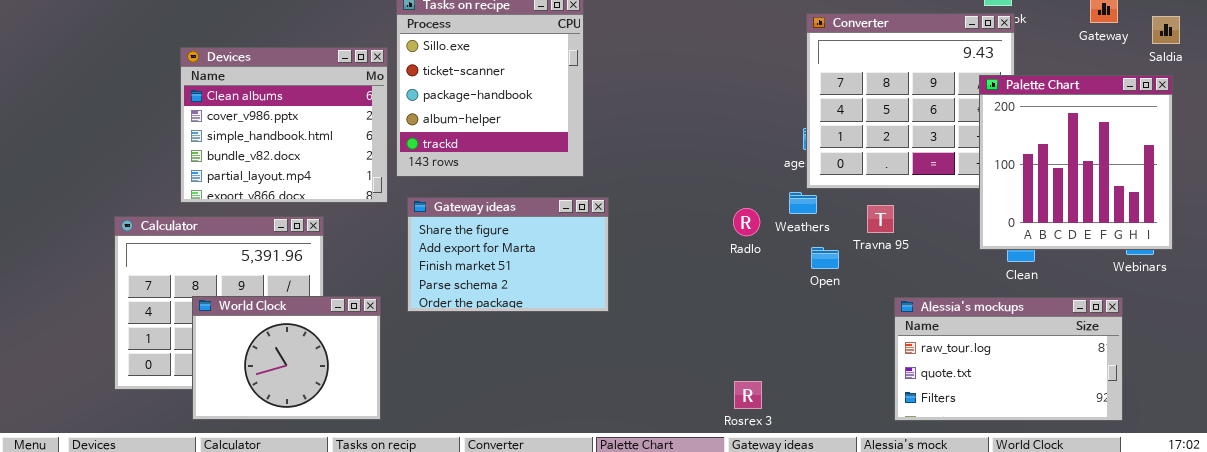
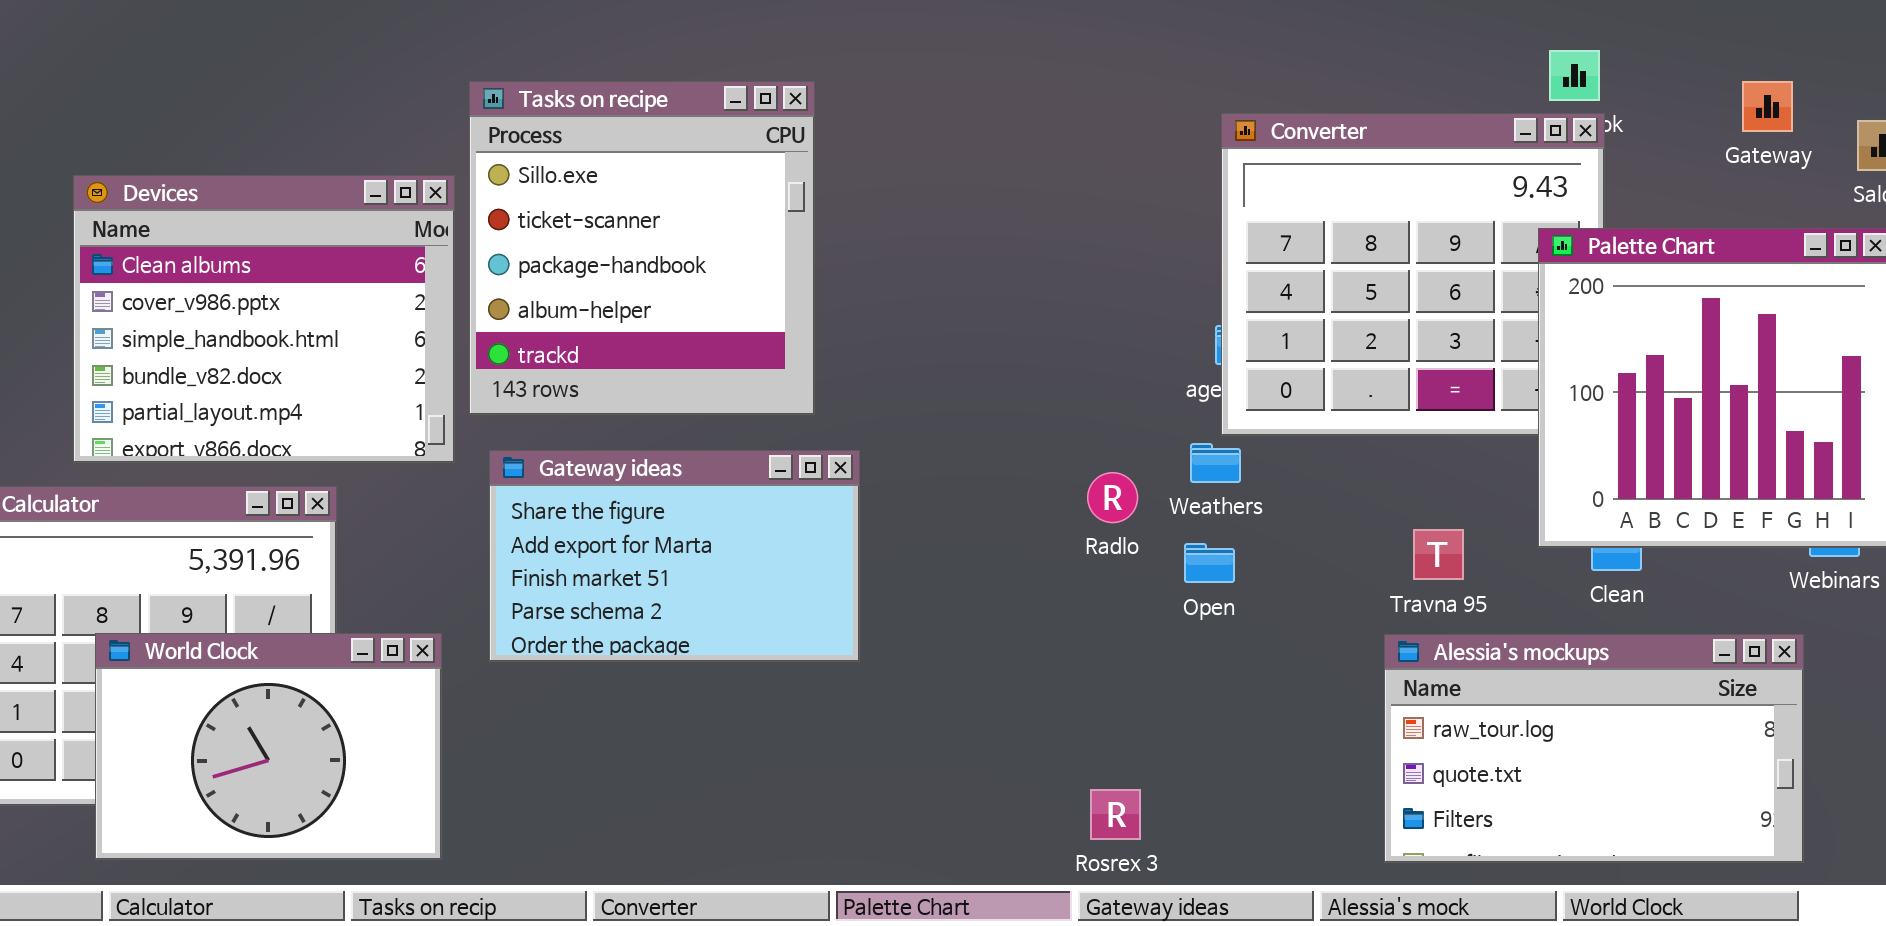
Travna 95: [867,205,894,233] -> [1413,529,1464,580], moved
Open: [811,247,839,269] -> [1184,543,1235,583], moved

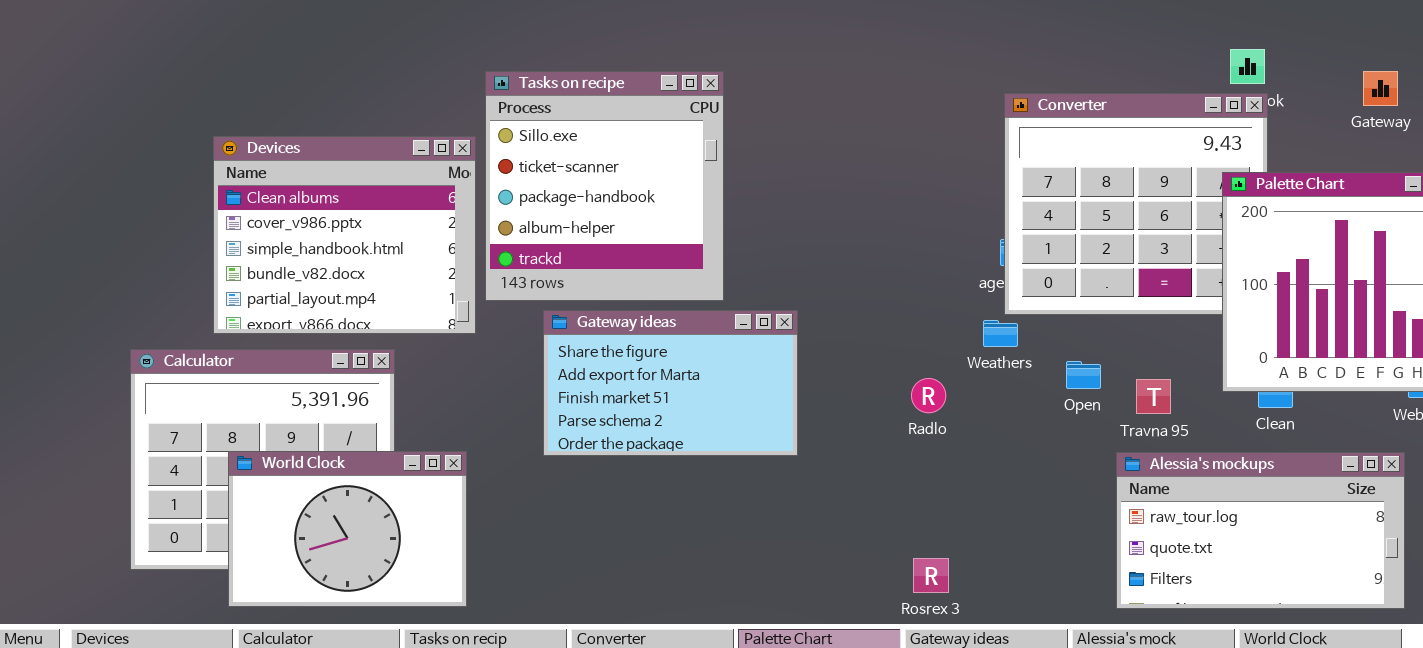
Gateway ideas: [489,450,860,662] -> [543,310,798,456], moved
Radlo: [1087,472,1138,523] -> [911,378,946,413], moved
Open: [1184,543,1235,583] -> [1066,361,1101,389], moved

